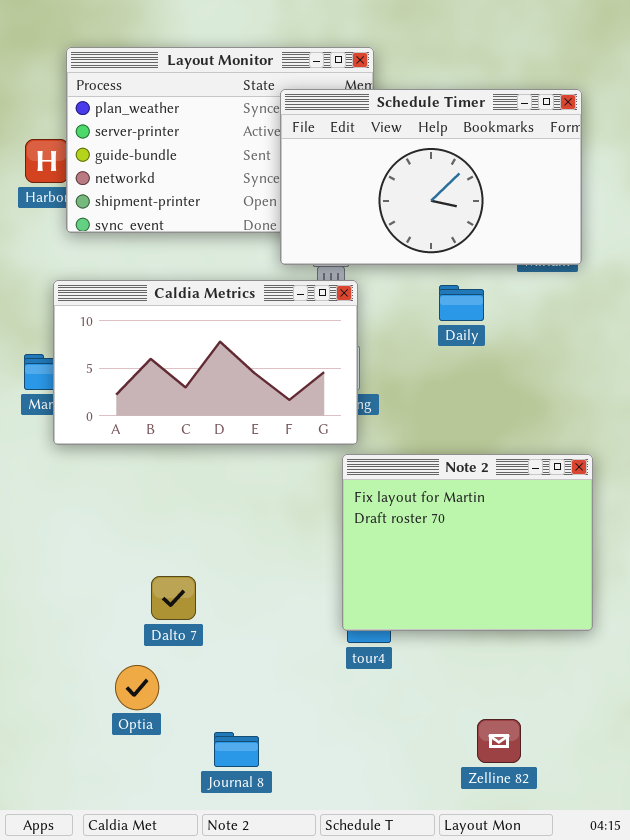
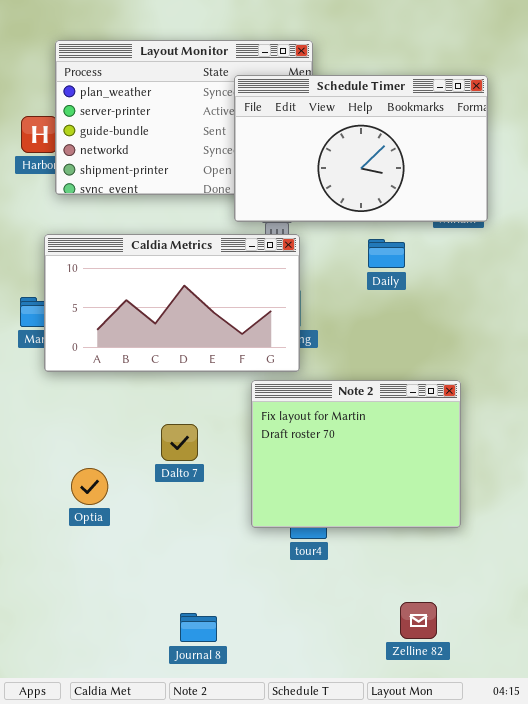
Note 2: [342,454,593,631] -> [251,380,461,528], moved
Dalto 7: [151,576,196,620] -> [161,424,198,461], moved
Optia: [115,665,159,710] -> [71,468,108,505], moved

